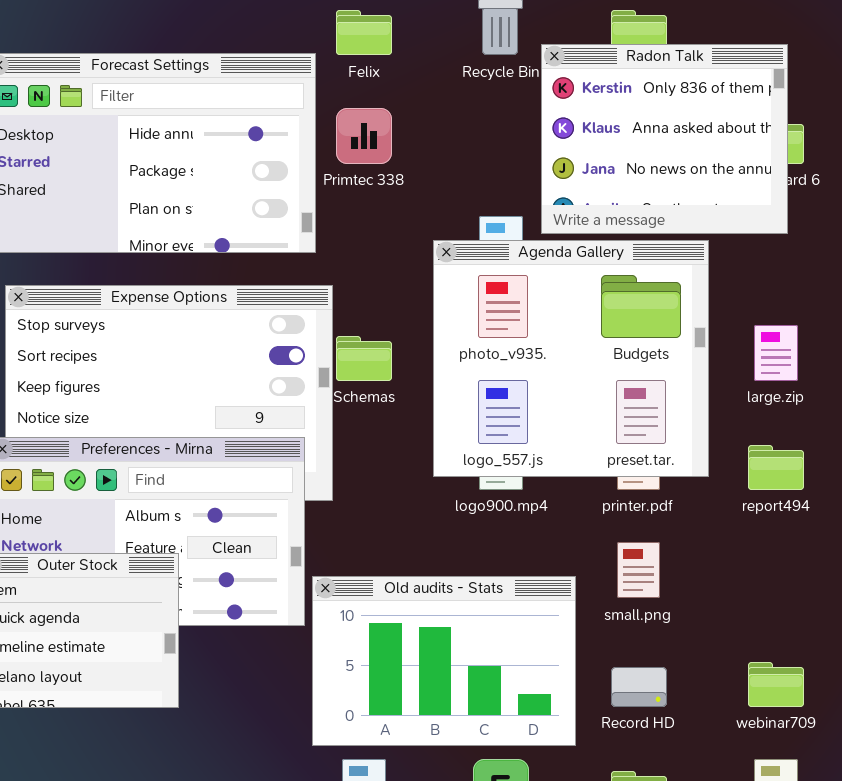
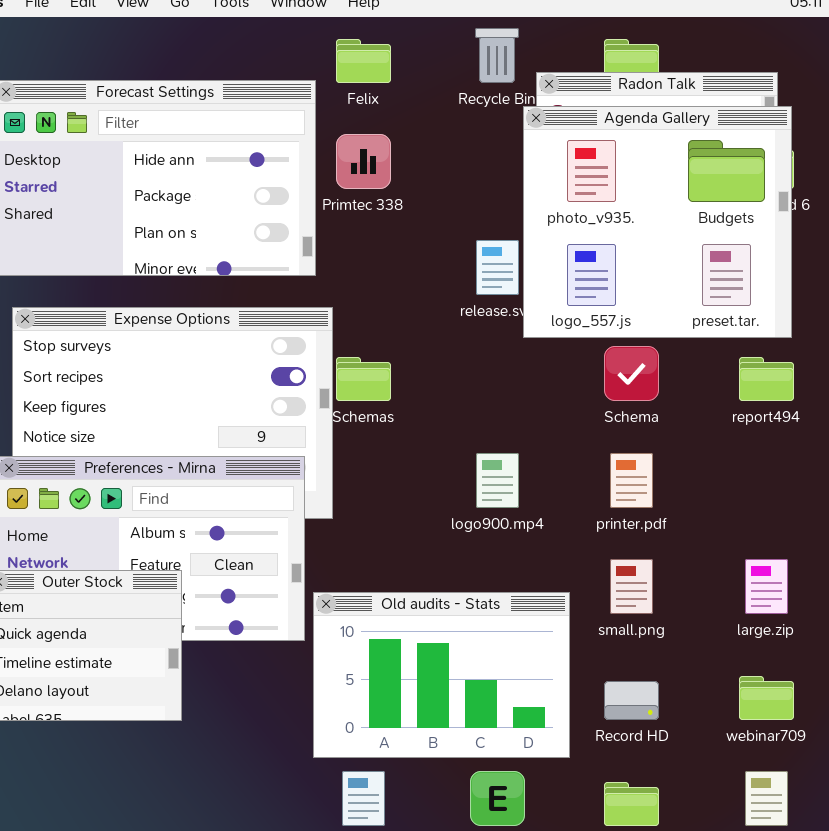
Agenda Gallery: [433,240,709,477] -> [523,106,792,338], moved
large.zip: [754,325,798,381] -> [745,559,788,614], moved
report494: [748,445,804,490] -> [739,357,794,401], moved

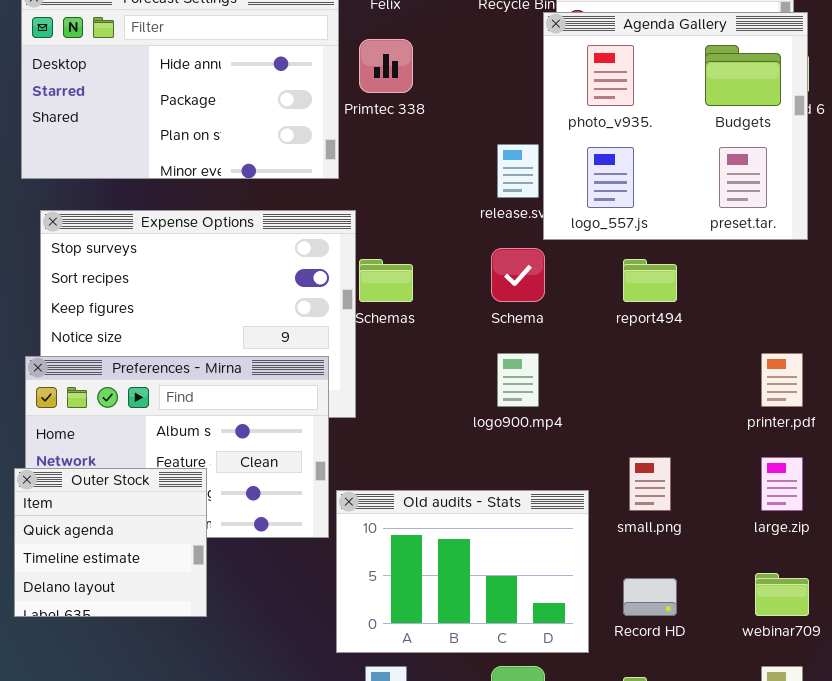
Schema: [604,346,659,401] -> [491,248,545,302], moved
report494: [739,357,794,401] -> [623,259,677,302], moved
printer.pdf: [610,453,653,508] -> [761,353,803,407], moved

